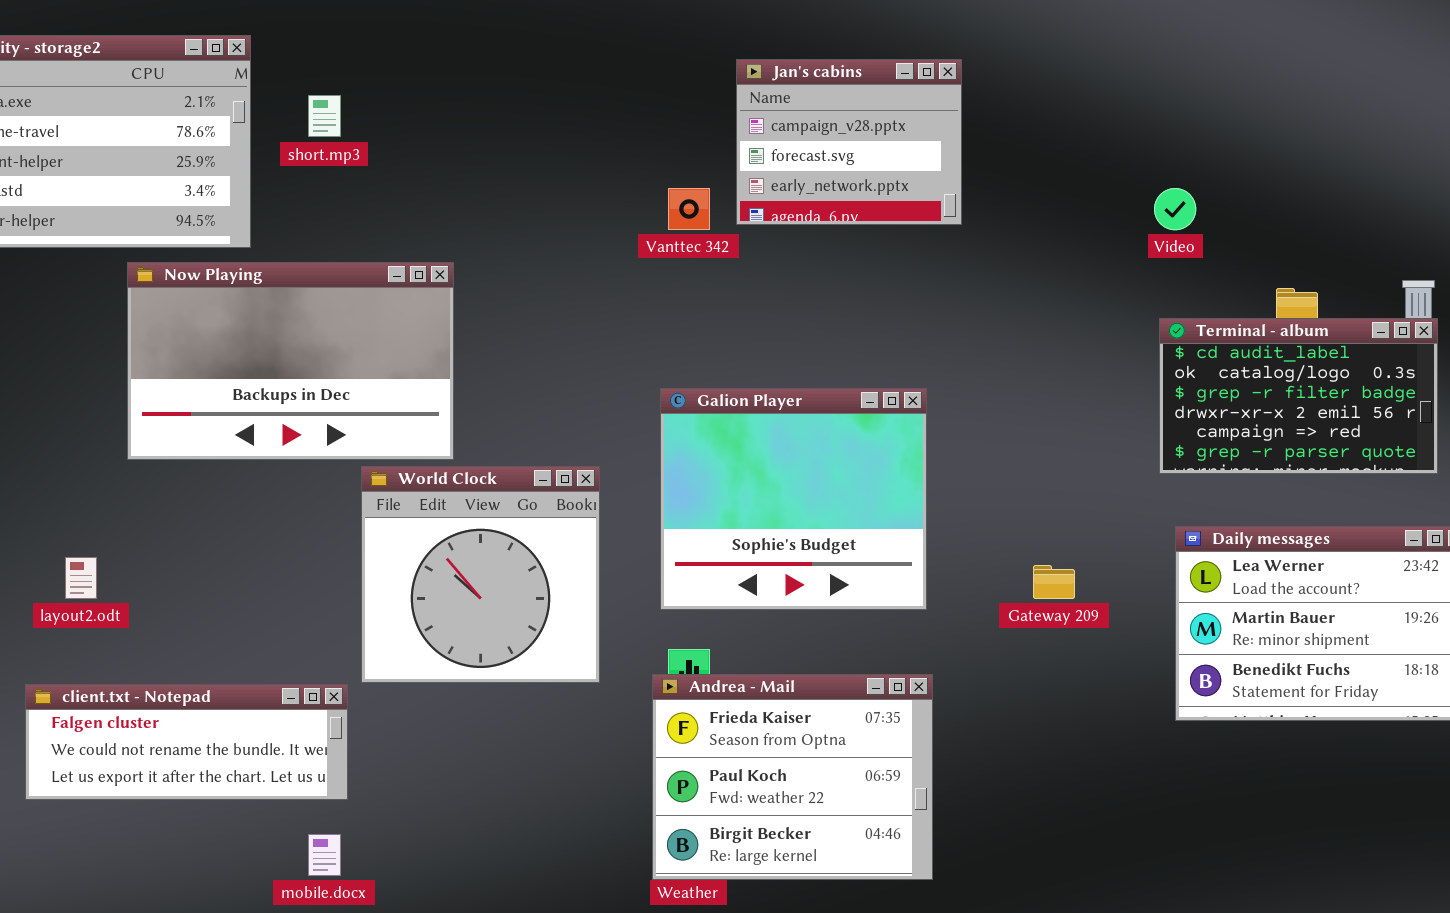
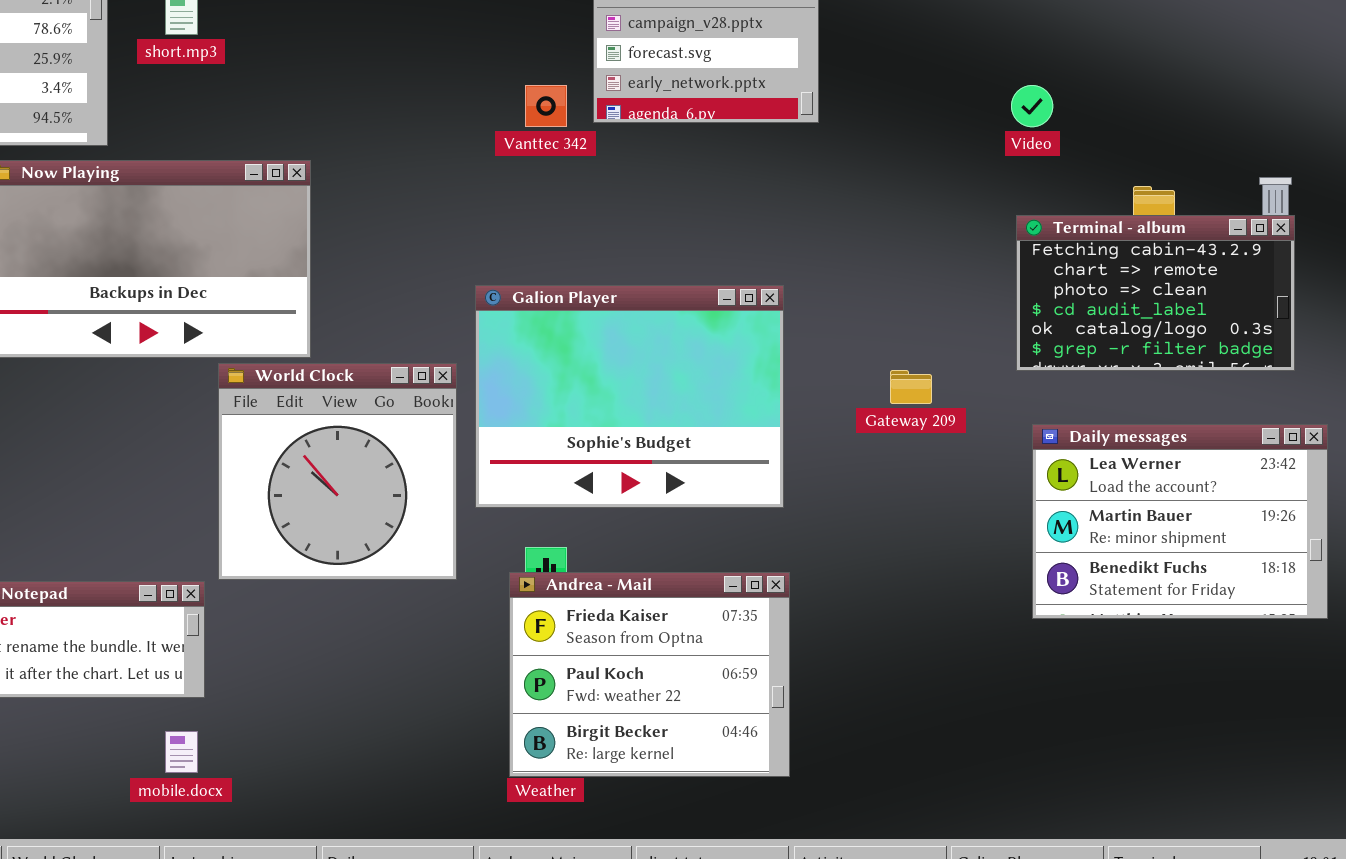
Terminal - album: [1159,318,1438,474] -> [1016,215,1295,371], scrolled up 3 rows
Galion Player: [660,388,927,610] -> [475,285,784,508], resized
Gateway 209: [1033,565,1075,599] -> [890,370,932,404], moved

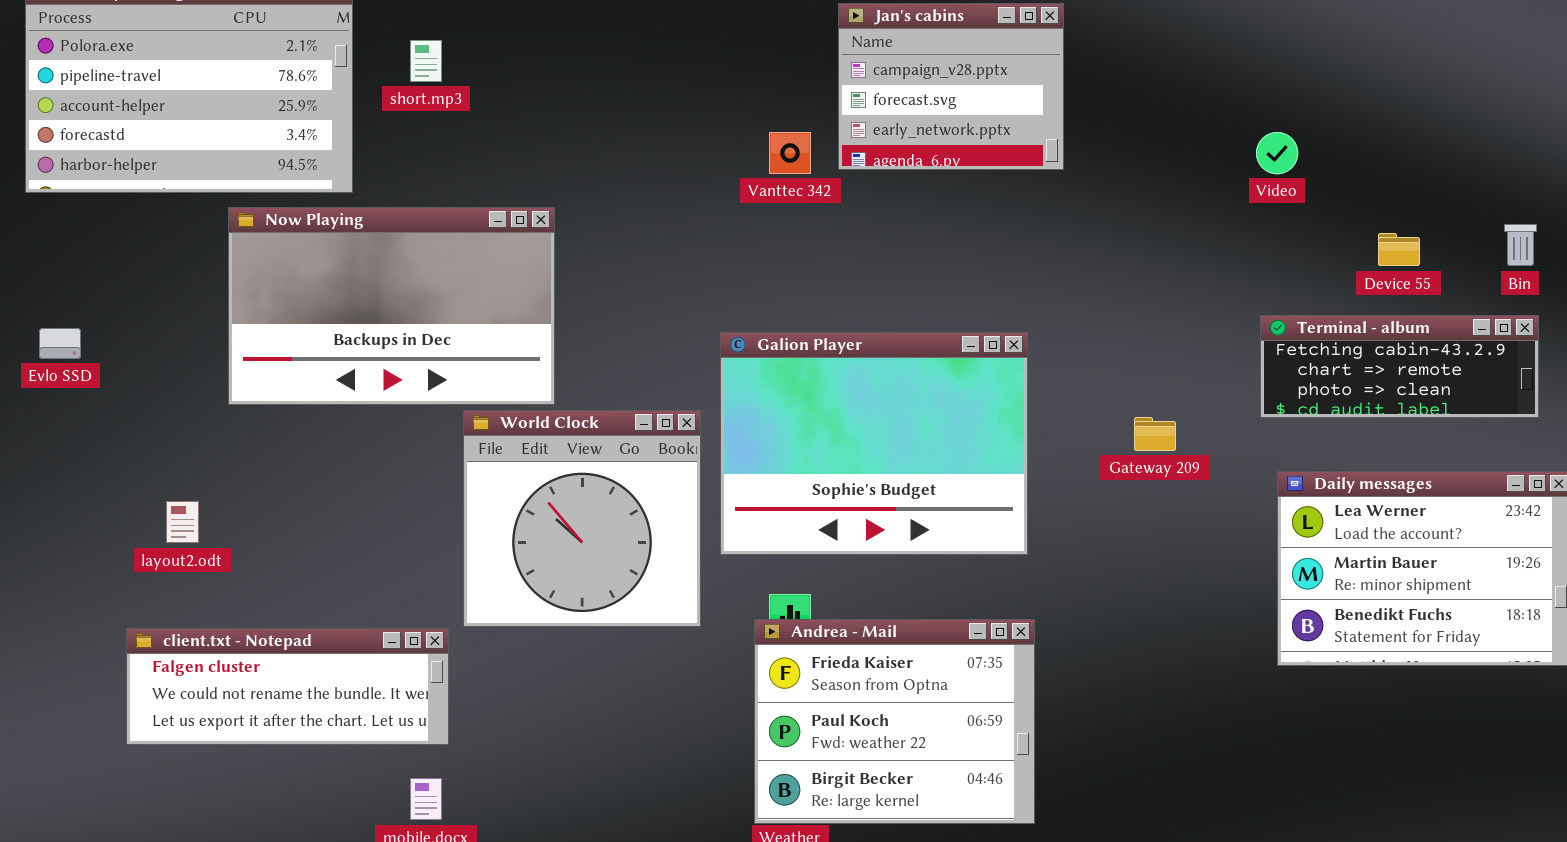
Terminal - album: [1016,215,1295,371] -> [1260,315,1539,418], resized

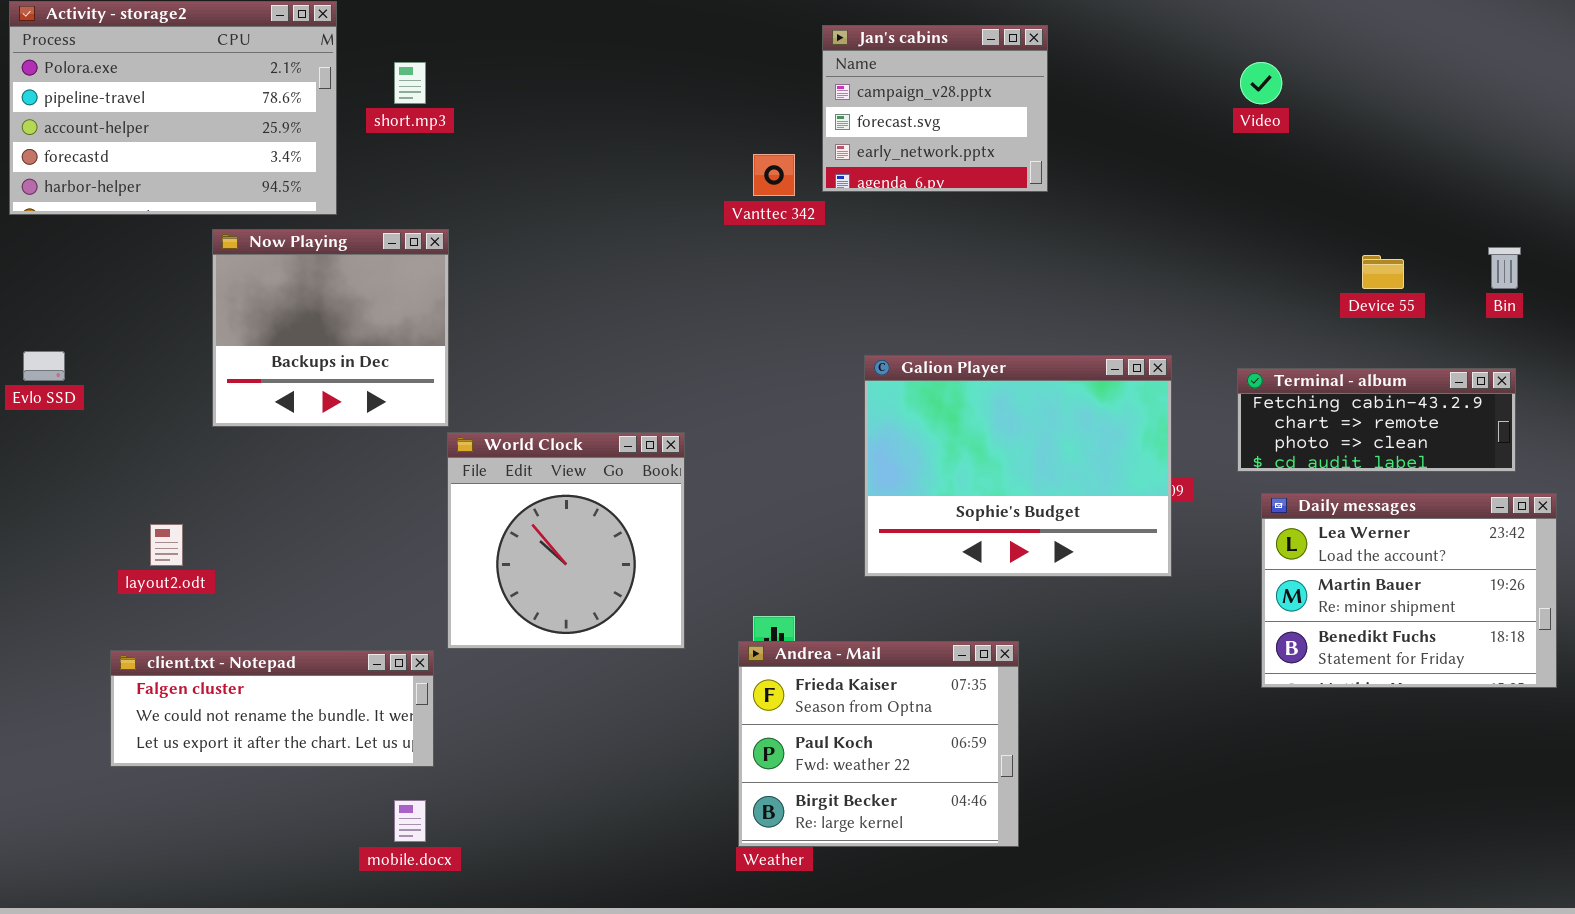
Video: [1256,132,1298,174] -> [1240,62,1282,104], moved
Now Playing: [228,207,555,405] -> [212,229,449,427], resized
Terminal - album: [1260,315,1539,418] -> [1237,368,1516,472], moved
Galion Player: [720,332,1028,555] -> [864,355,1172,577], moved

